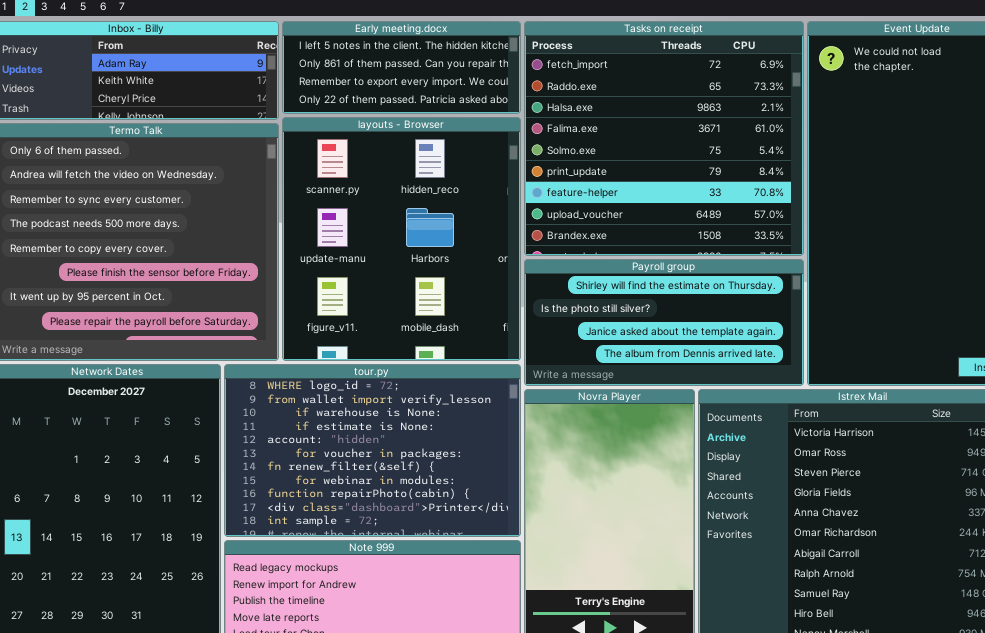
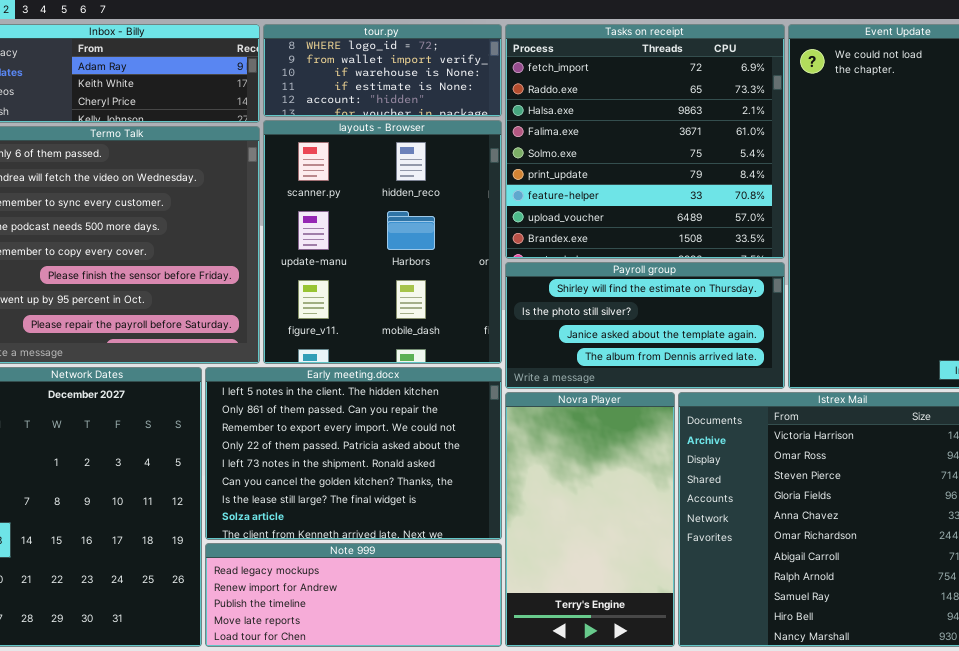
Early meeting.docx: [282,21,521,114] -> [205,367,502,540], moved, resized
tour.py: [224,364,521,537] -> [263,24,502,117], moved, resized

